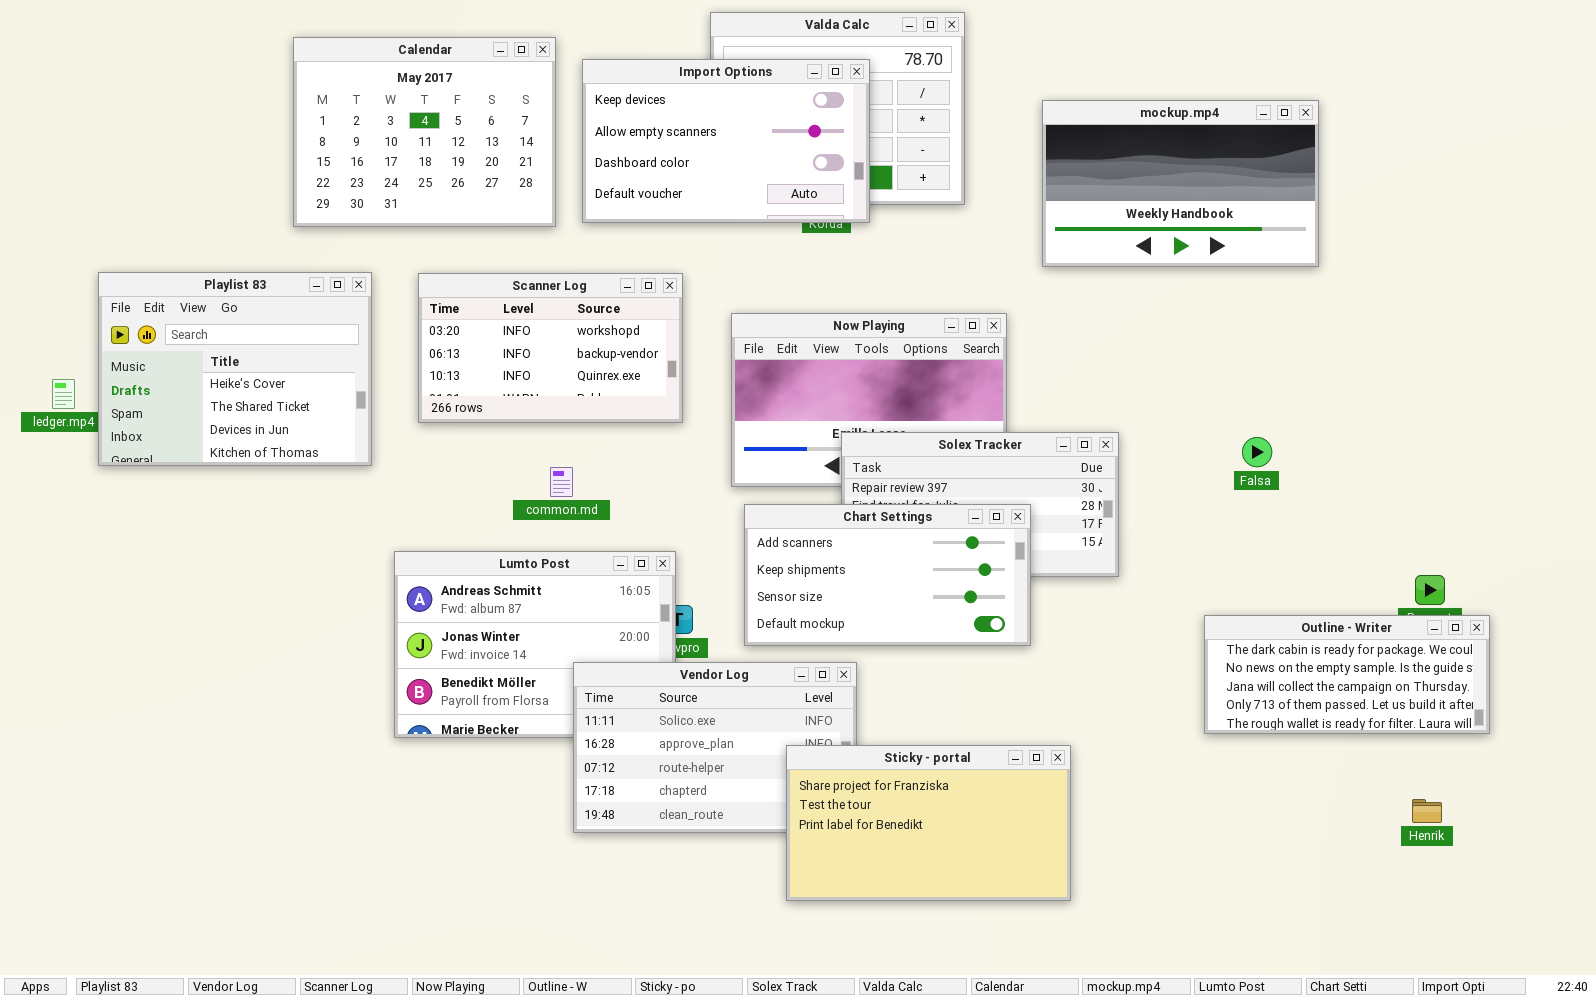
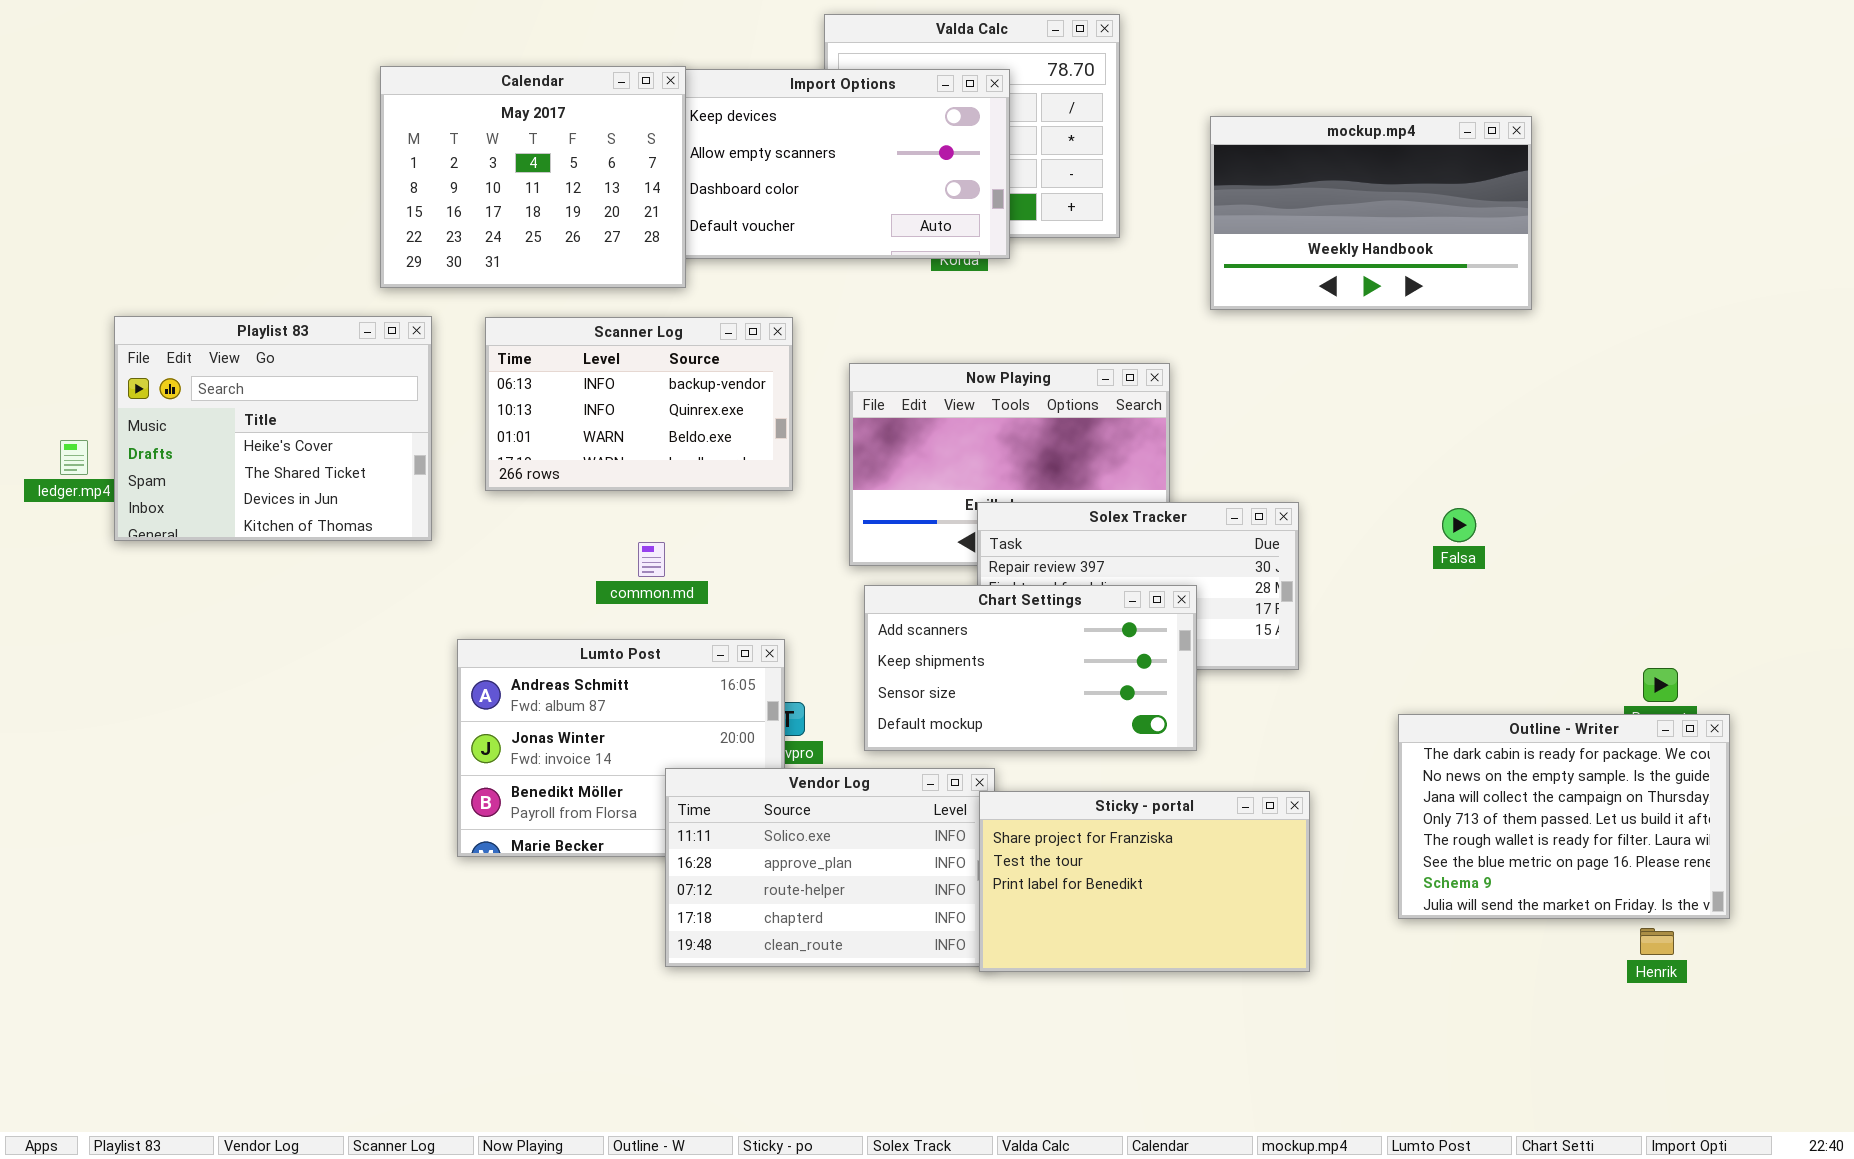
Calendar: [293,37,556,227] -> [380,66,686,288], moved
Scanner Log: [418,273,683,423] -> [485,317,793,491], scrolled down 1 row
Outline - Writer: [1204,615,1490,734] -> [1398,714,1730,919], resized
Sticky - portal: [786,745,1071,901] -> [979,791,1310,972], moved

